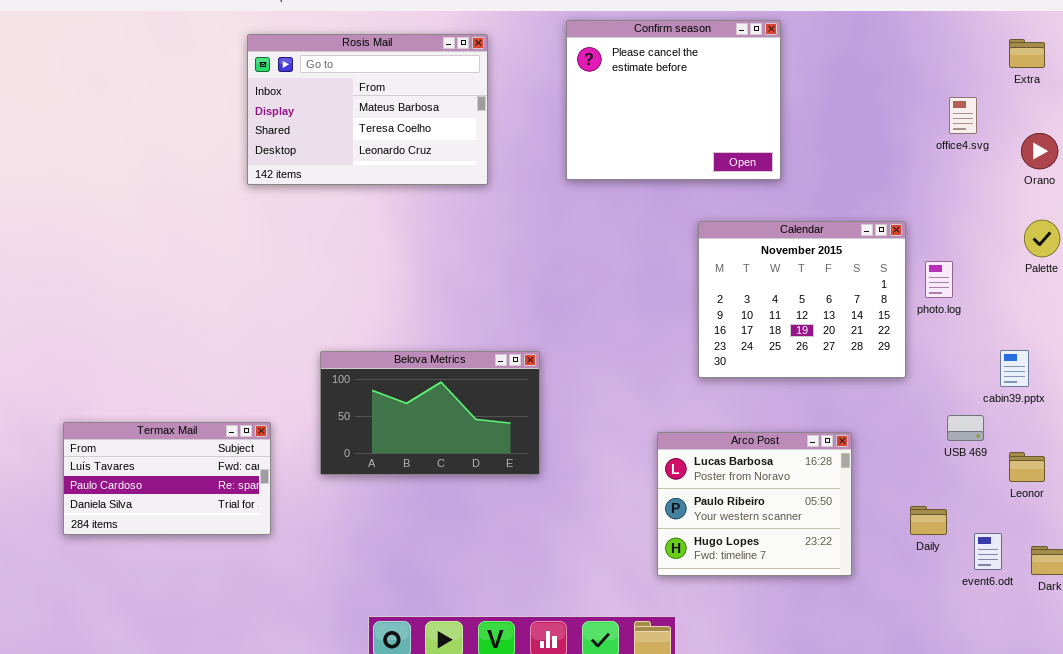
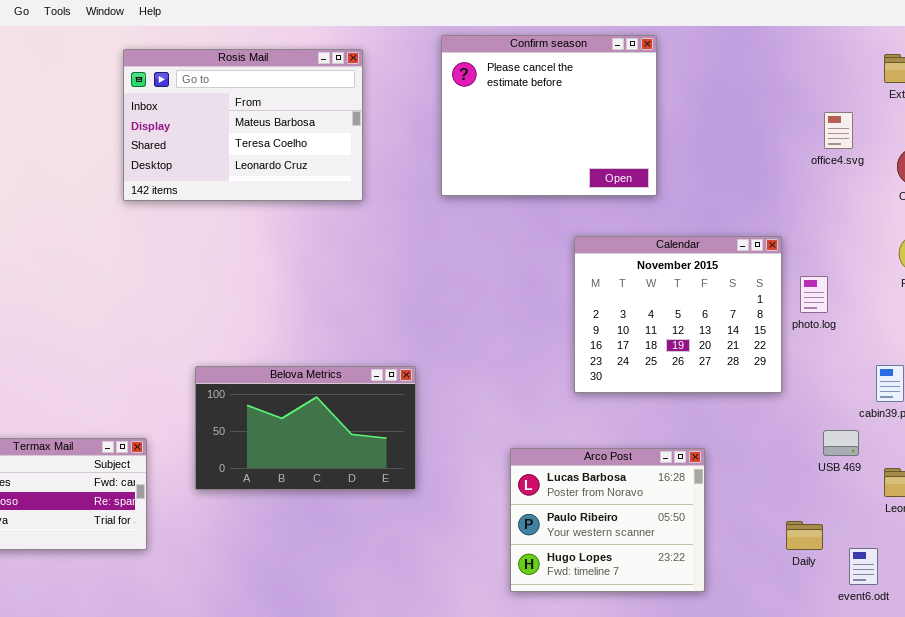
Arco Post: [657,432,852,576] -> [510,448,705,592], moved

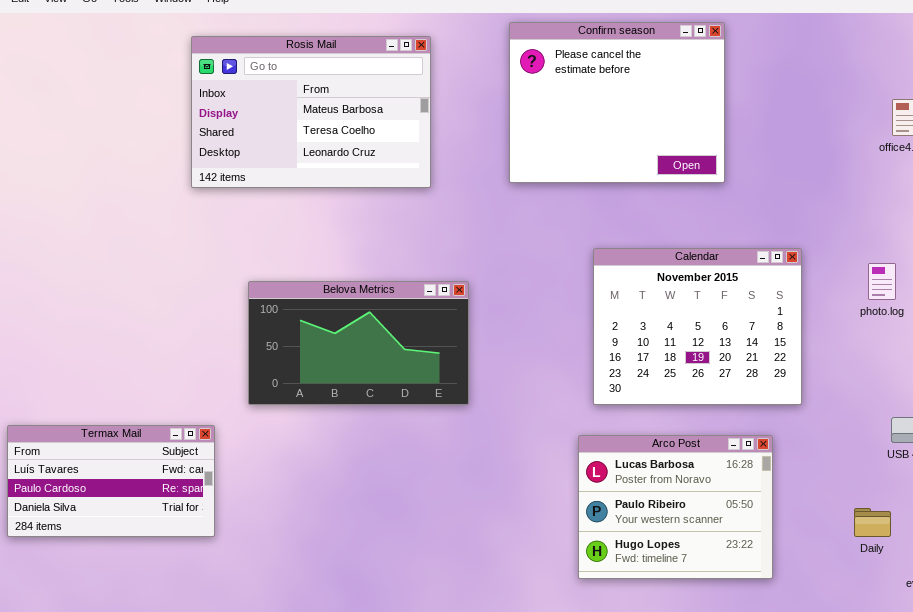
Calendar: [574,236,782,393] -> [593,248,802,405], moved
Belova Metrics: [195,366,416,490] -> [248,281,469,405], moved

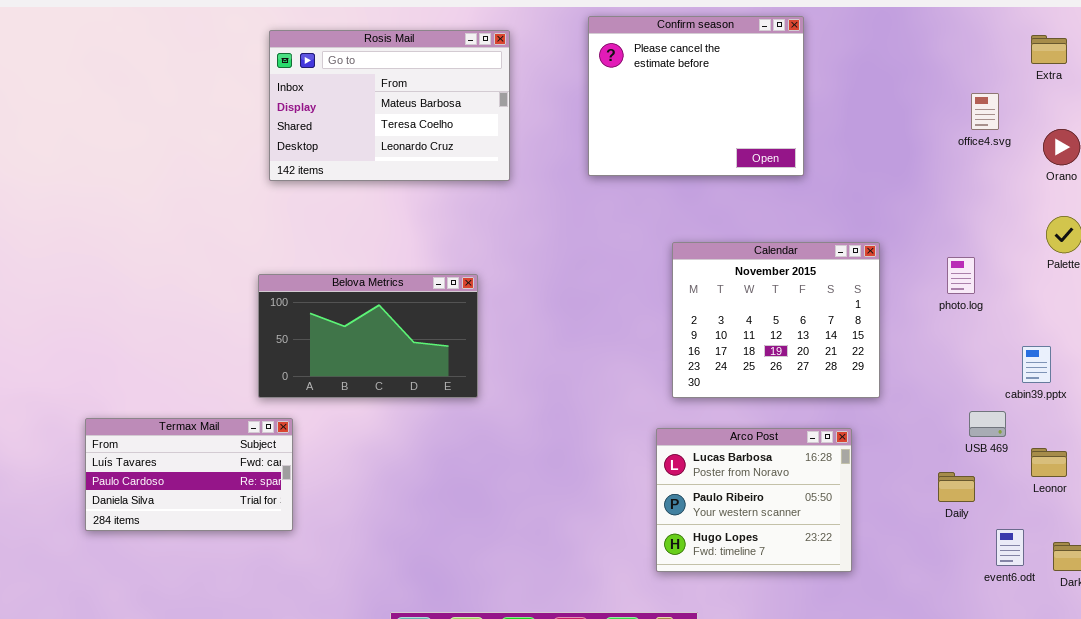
Belova Metrics: [248,281,469,405] -> [258,274,478,398], moved
Daily: [854,508,891,537] -> [938,472,975,502], moved

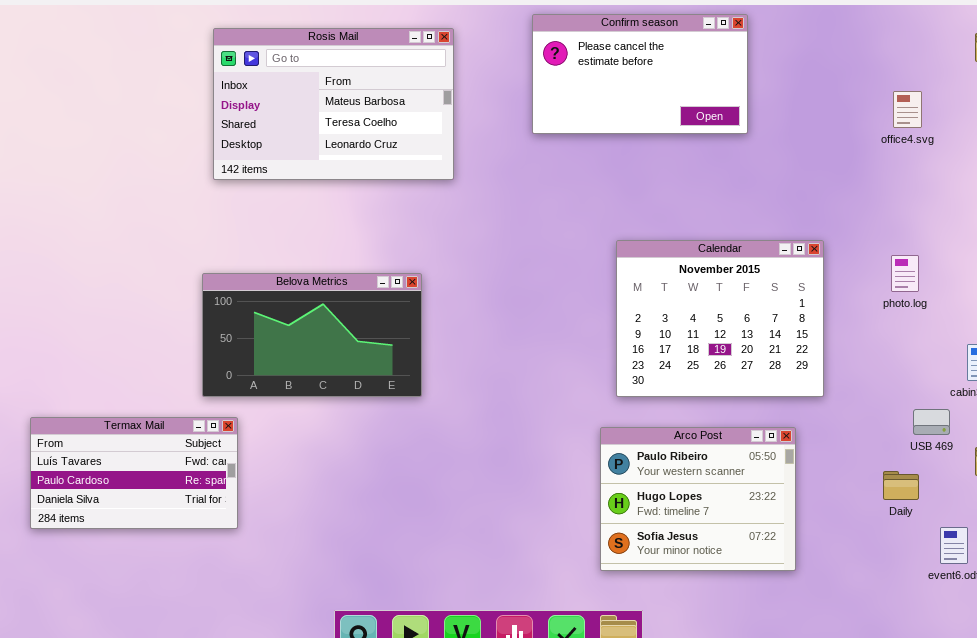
Confirm season: [588,16,804,176] -> [532,14,748,134], resized
office4.svg: [971,93,999,130] -> [893,91,922,128], moved
Arco Post: [656,428,852,572] -> [600,427,796,571], scrolled down 1 row

